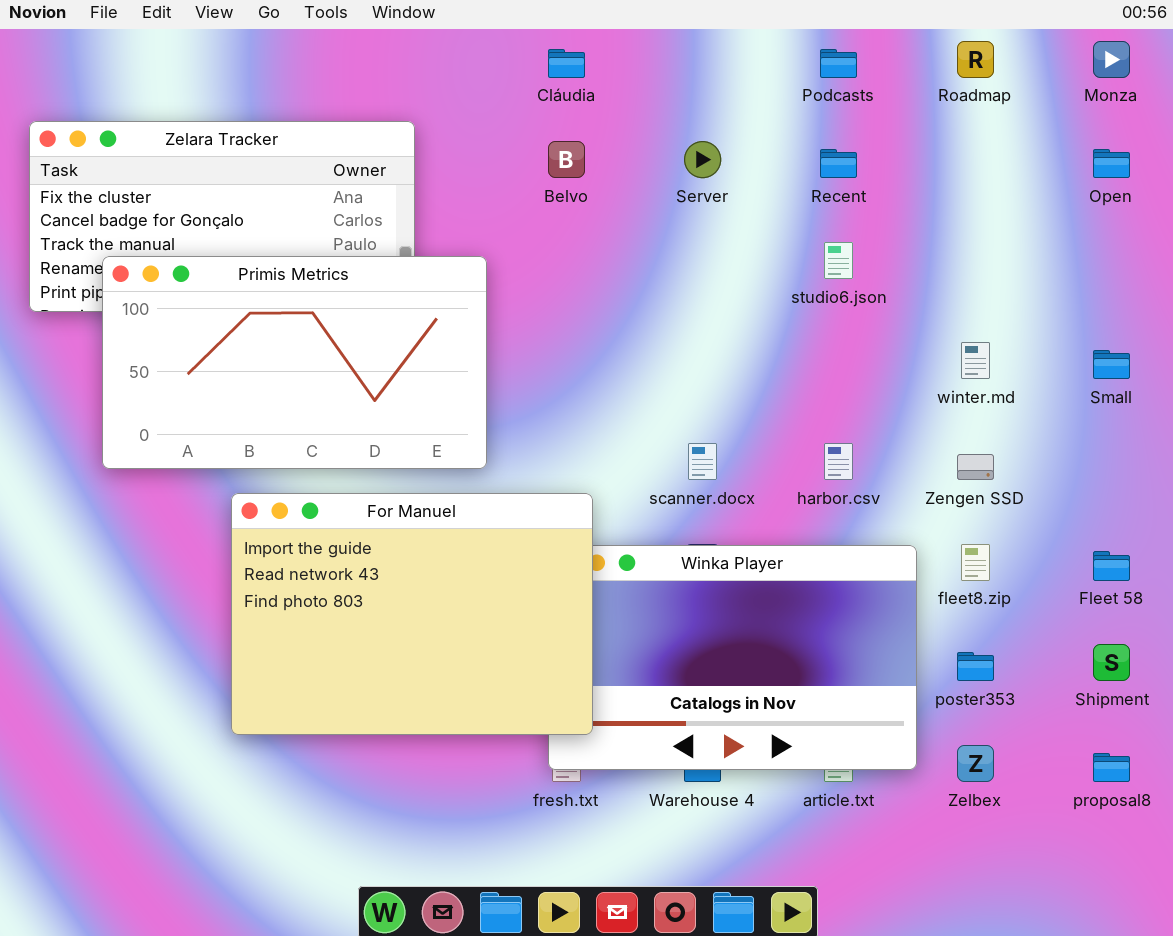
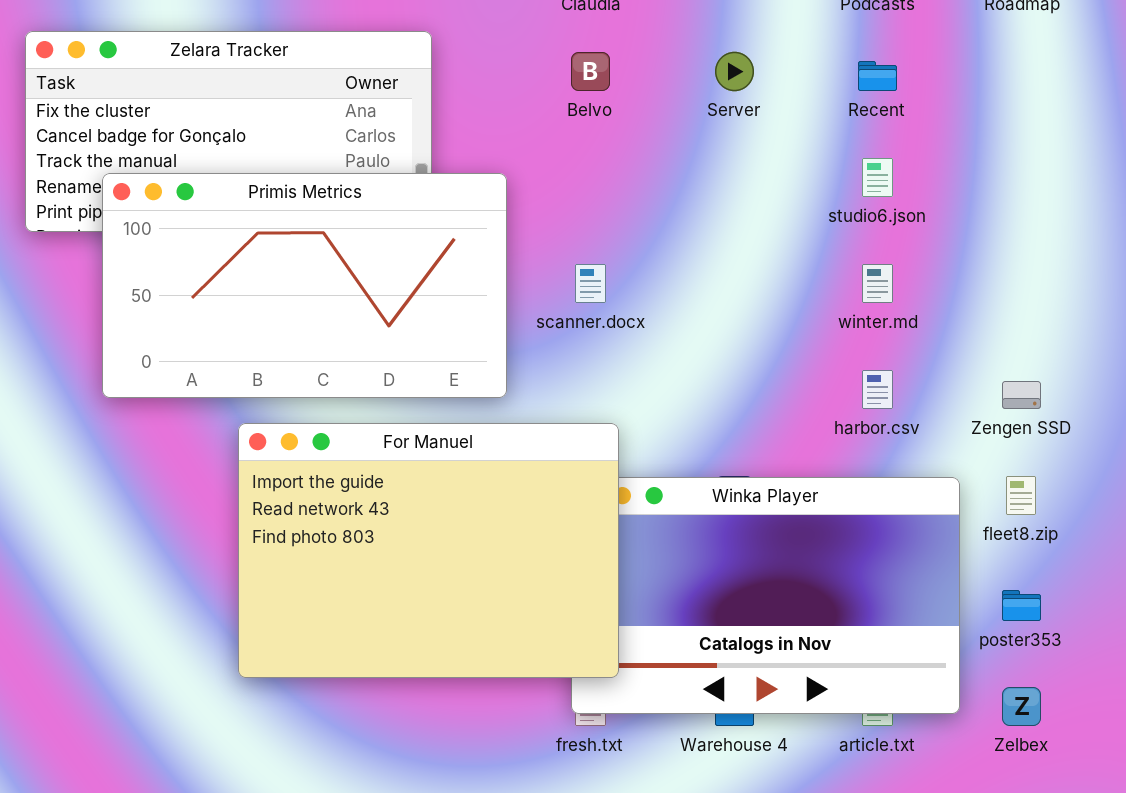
winter.md: [961,342,990,379] -> [862,264,893,303], moved
scanner.docx: [688,443,717,480] -> [575,264,606,303], moved

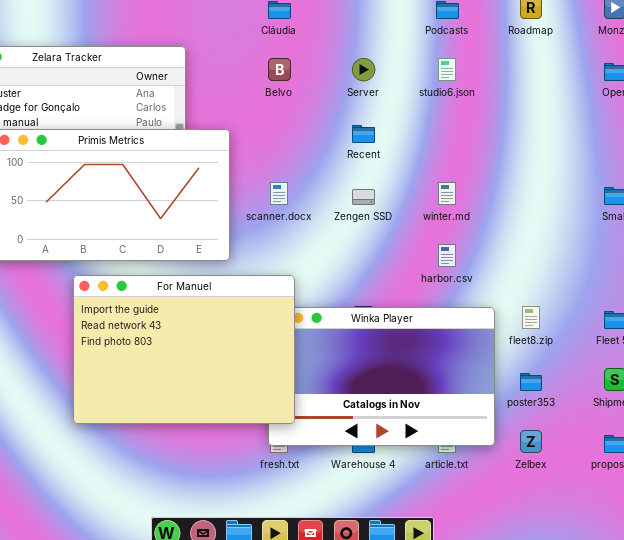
Recent: [858,61,897,91] -> [352,125,375,143], moved
studio6.json: [862,158,893,197] -> [438,58,456,81], moved
Zengen SSD: [1002,381,1041,409] -> [352,189,375,205], moved

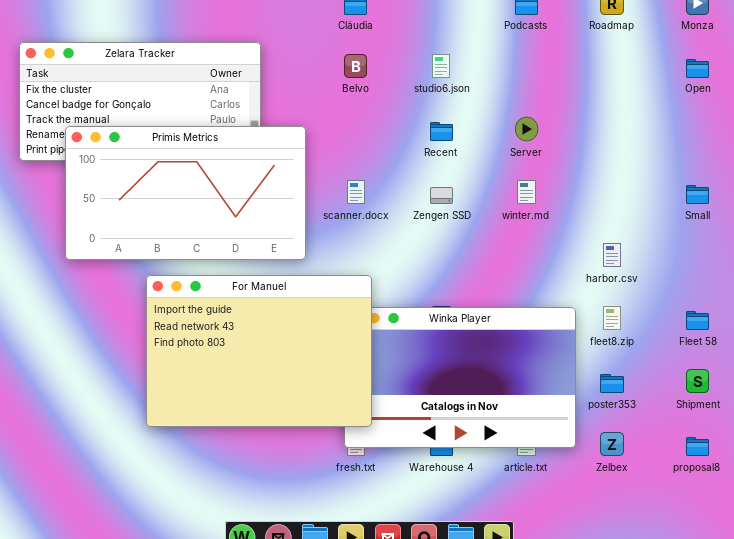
Server: [352,58,375,81] -> [515,117,538,141], moved
studio6.json: [438,58,456,81] -> [432,54,450,78], moved
harbor.csv: [438,244,456,267] -> [603,243,621,267], moved

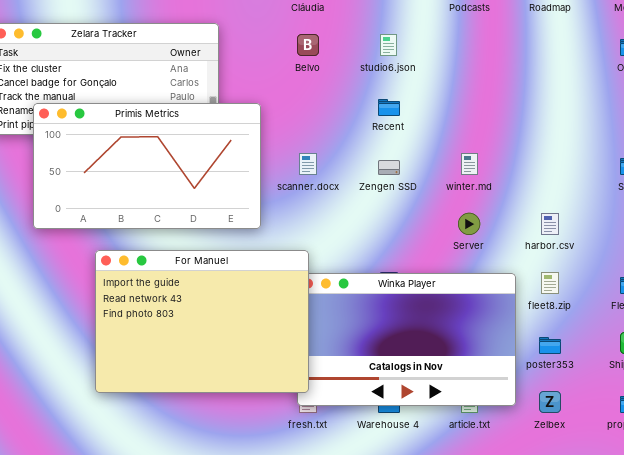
Server: [515,117,538,141] -> [458,213,480,235], moved
For Manuel: [146,275,372,427] -> [95,250,309,393], moved

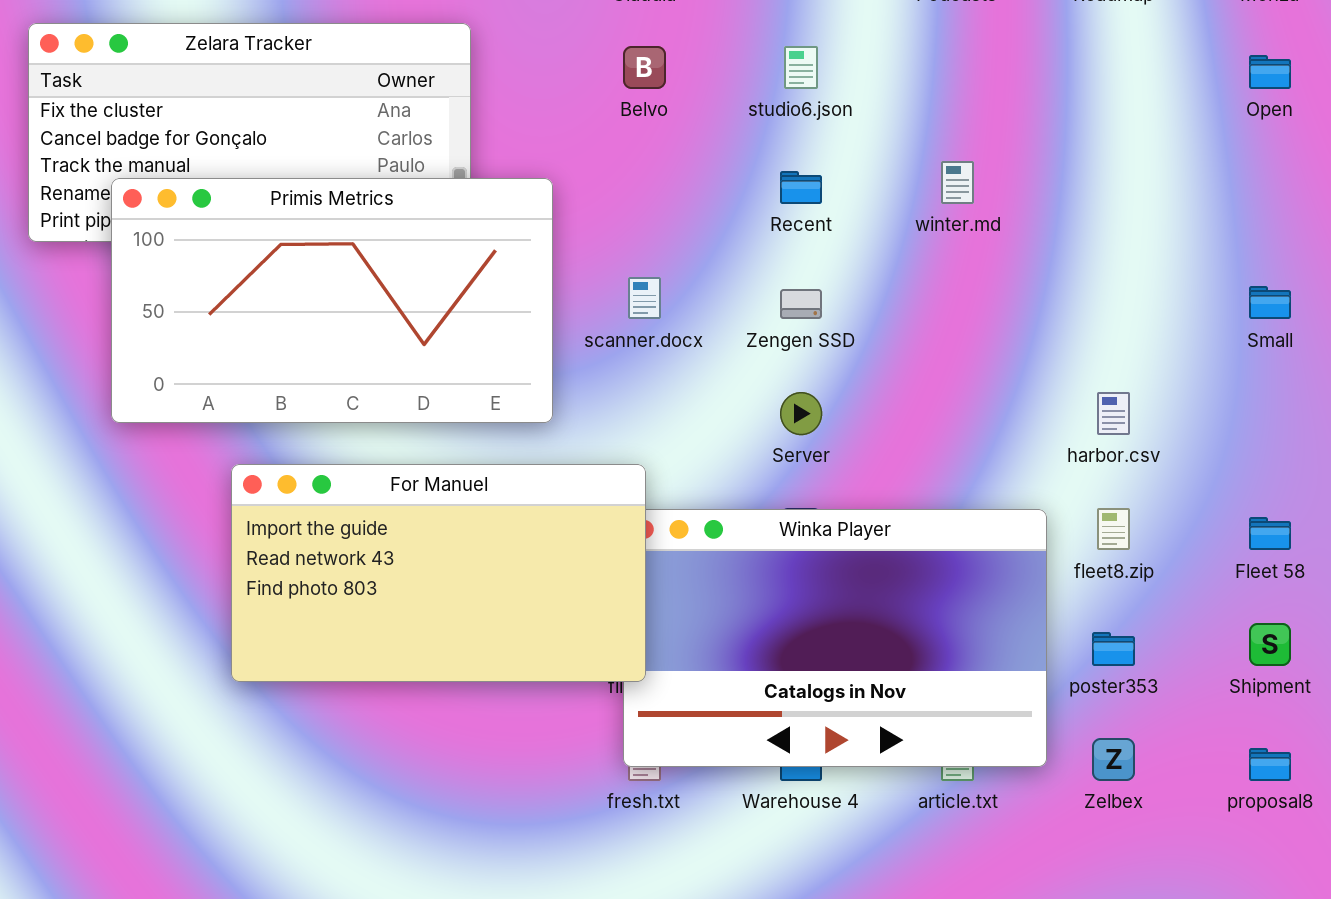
winter.md: [461,153,478,175] -> [941,161,974,204], moved
Server: [458,213,480,235] -> [780,392,822,435], moved
For Manuel: [95,250,309,393] -> [231,464,646,682], resized

